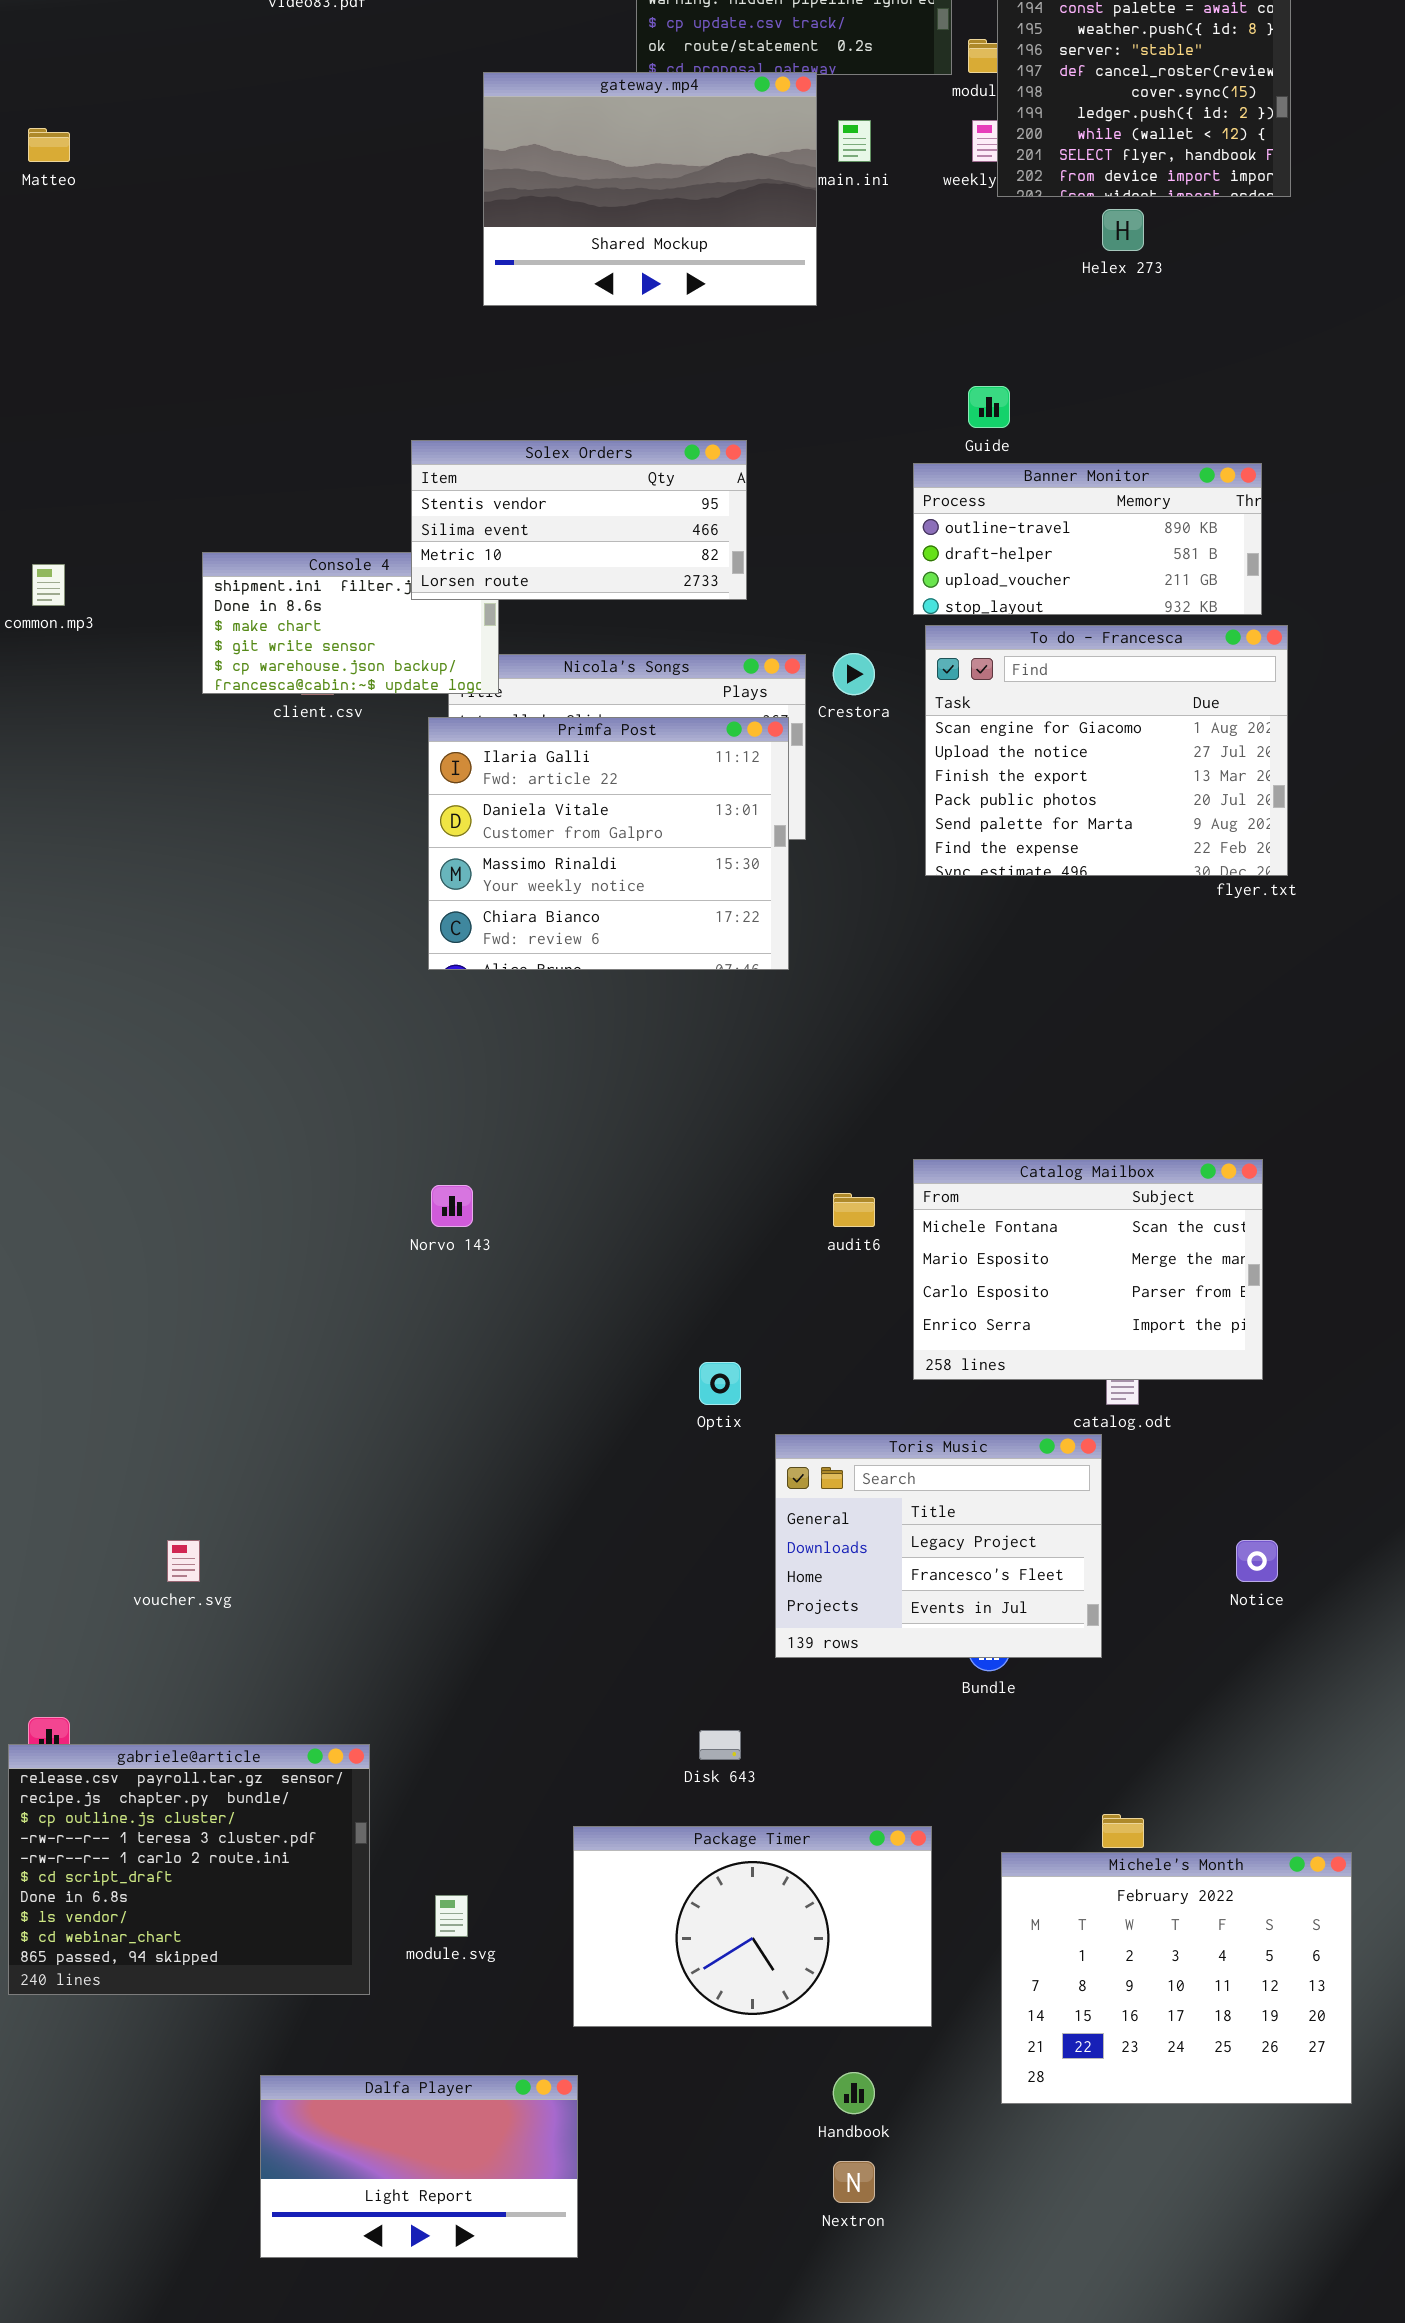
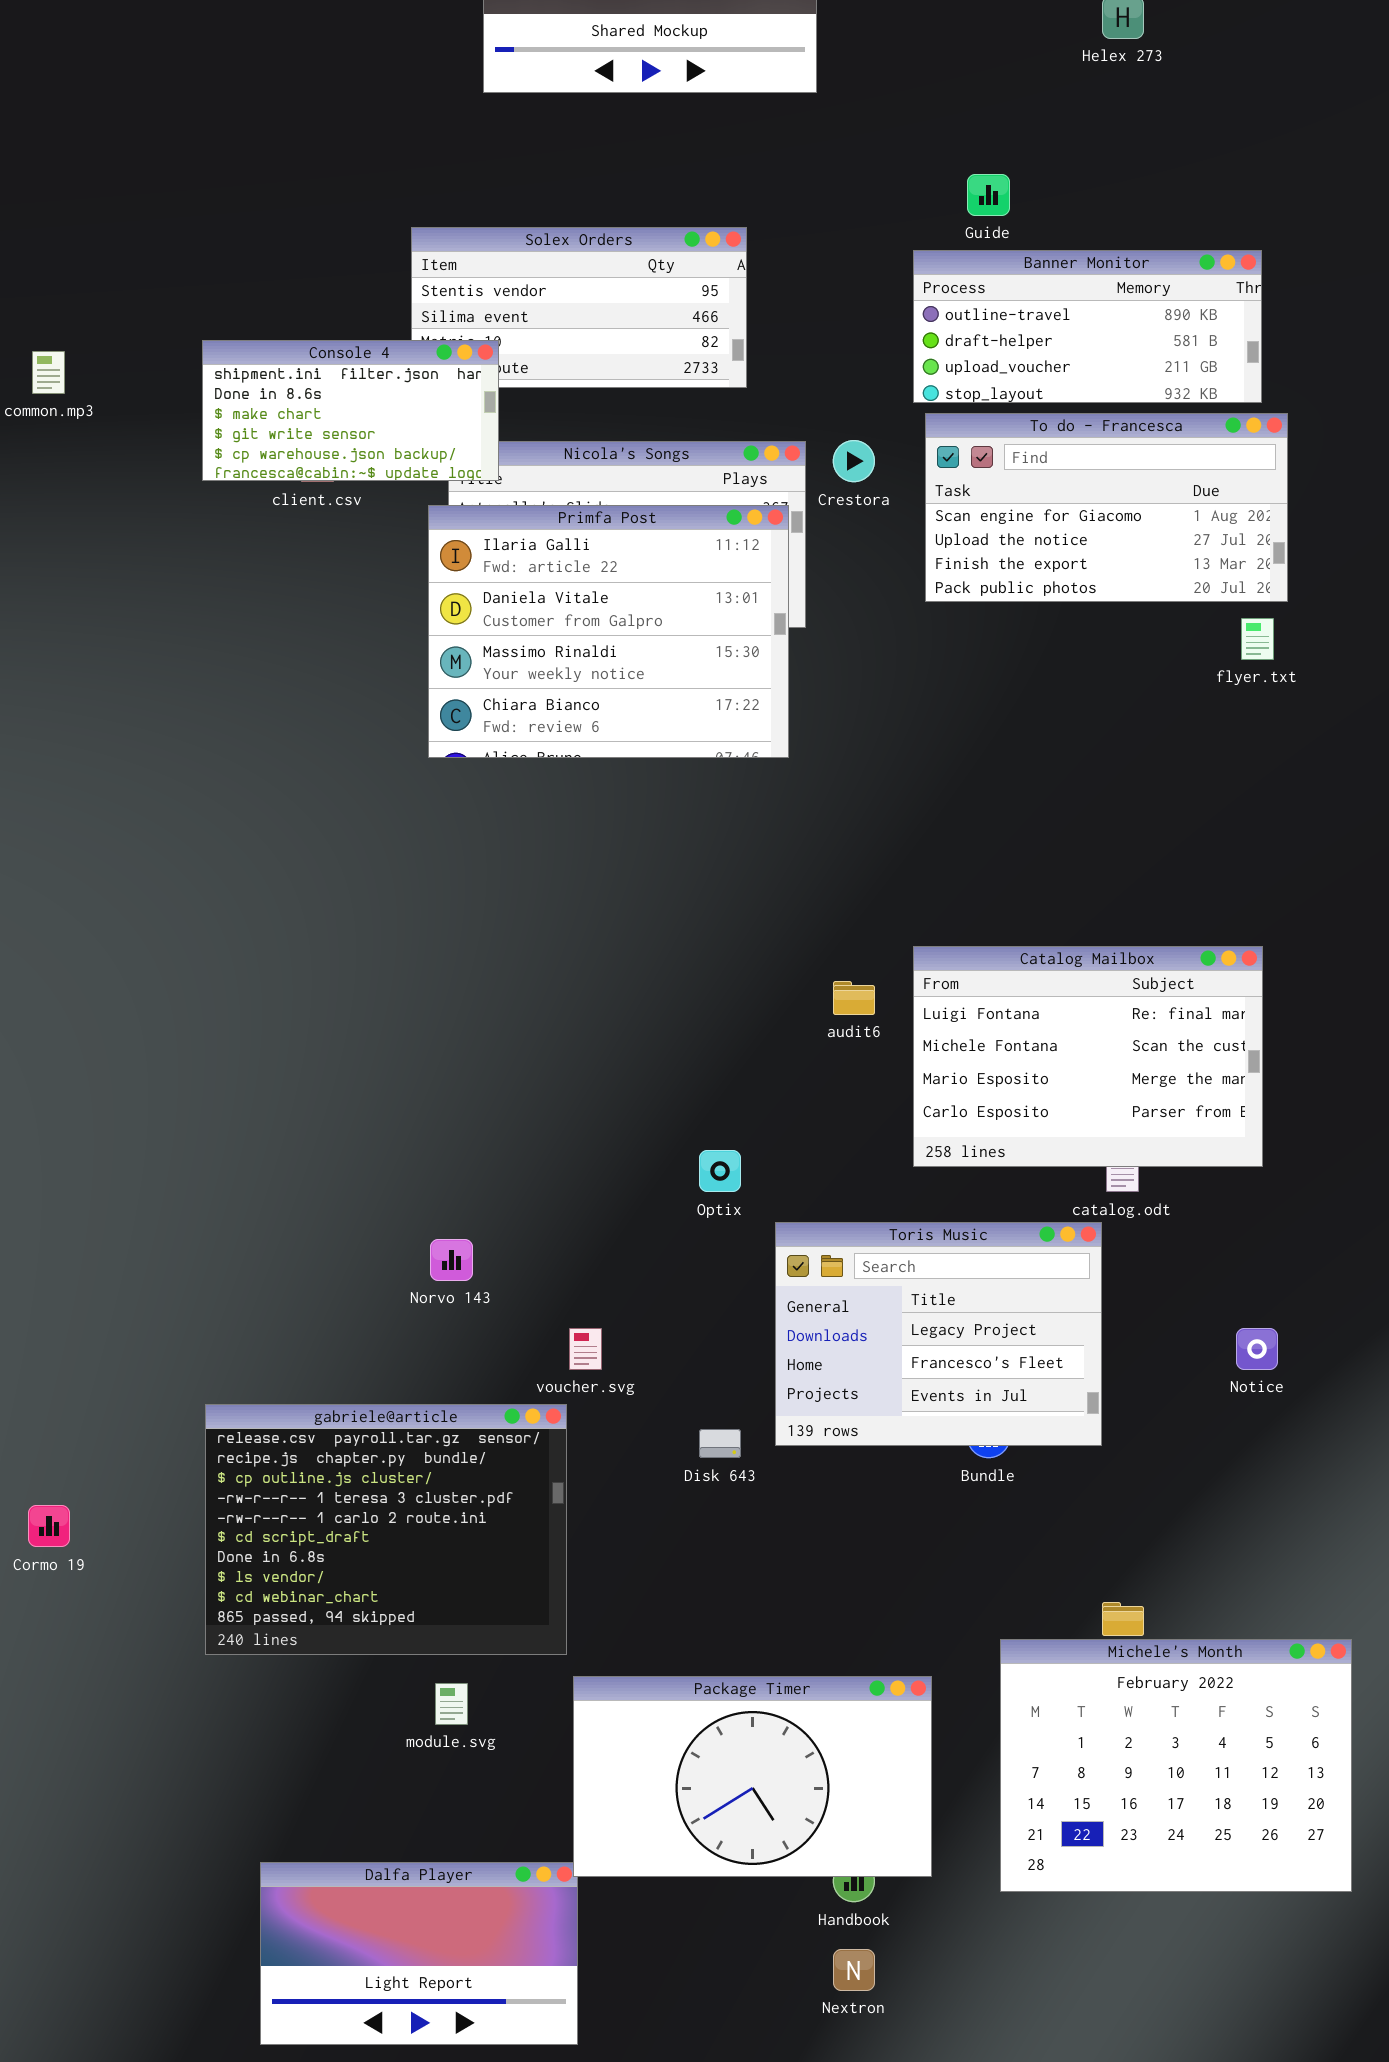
Console 4: [202,552,499,694] -> [202,340,499,481], raised
To do - Francesca: [925,625,1288,876] -> [925,413,1288,602], resized
Catalog Mailbox: [913,1159,1263,1380] -> [913,946,1263,1167], scrolled up 1 row
Norvo 143: [431,1185,473,1227] -> [430,1239,473,1281], moved
voucher.svg: [167,1540,200,1582] -> [569,1328,602,1370], moved
Disk 643: [699,1730,741,1760] -> [699,1429,741,1458], moved
gabriele@article: [8,1744,370,1995] -> [205,1404,567,1655], moved
Package Timer: [573,1826,932,2027] -> [573,1676,932,1877], moved

